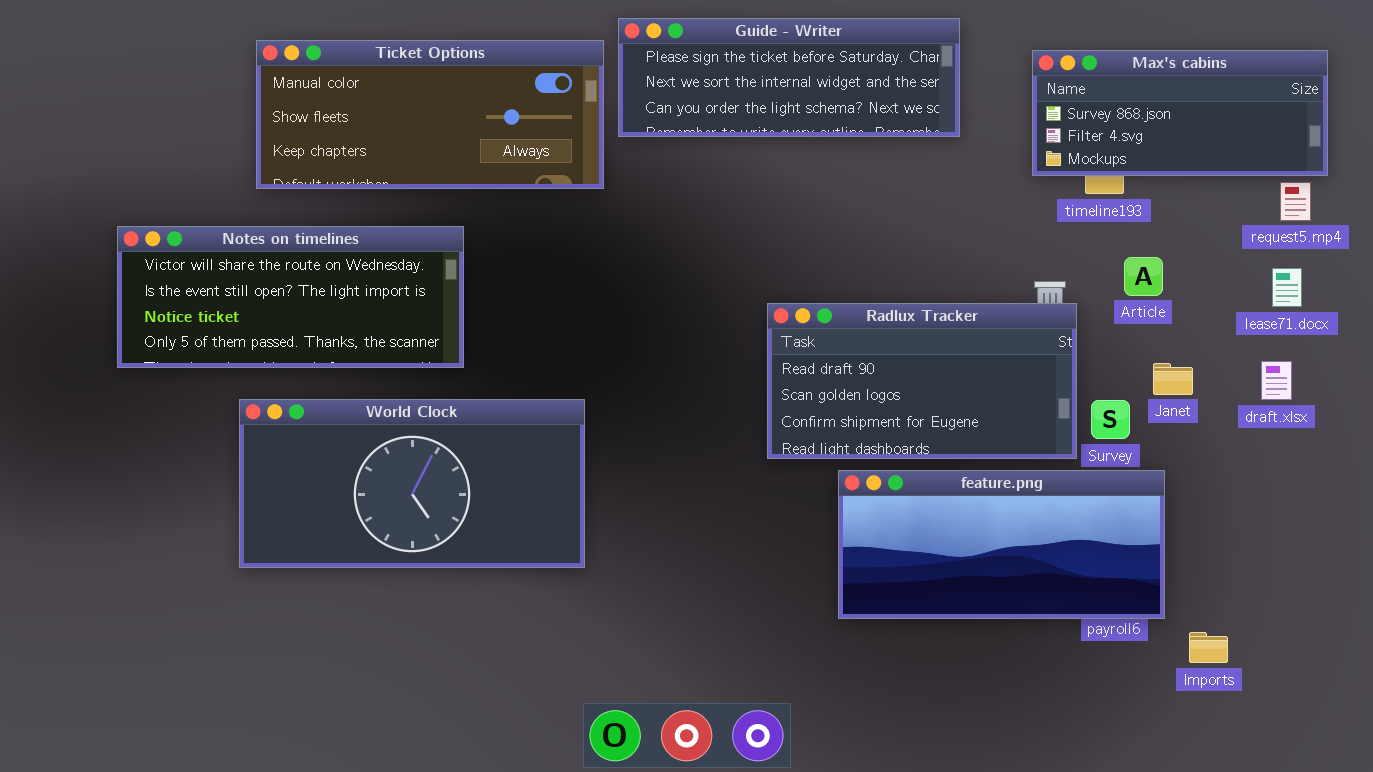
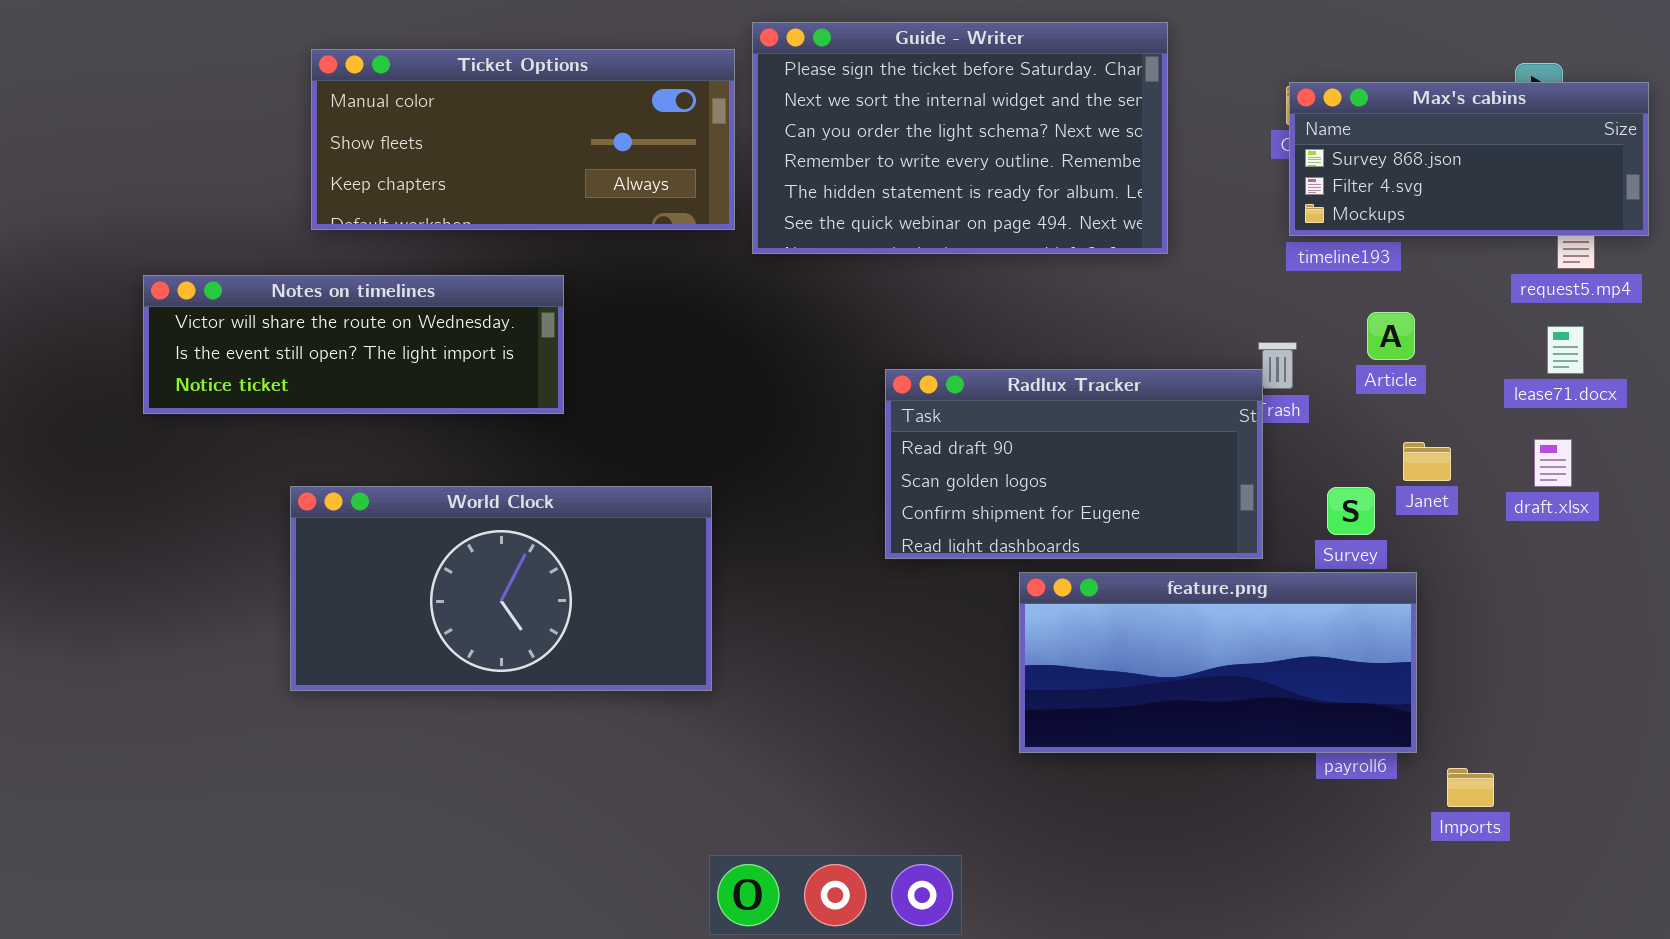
Guide - Writer: [618,18,960,137] -> [752,22,1168,254], resized
Max's cabins: [1032,50,1328,176] -> [1289,82,1649,236], moved
Notes on timelines: [117,226,464,368] -> [143,275,564,414], resized
Radlux Tracker: [767,303,1077,459] -> [885,369,1263,559], moved

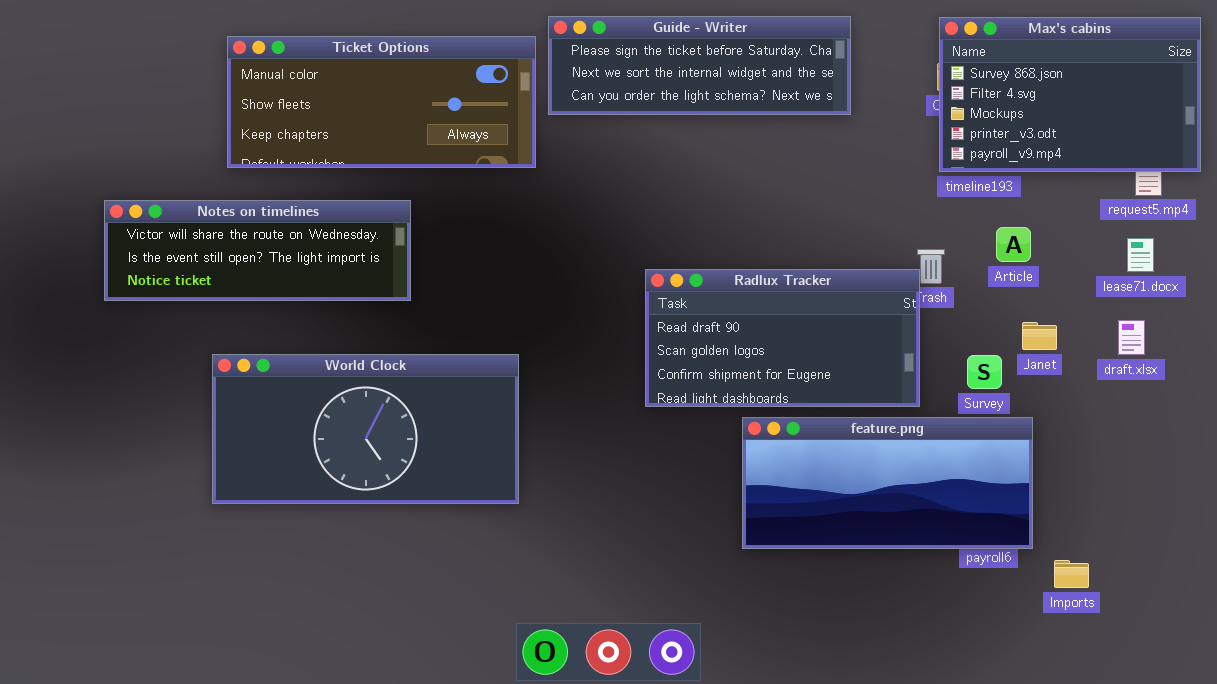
Guide - Writer: [752,22,1168,254] -> [548,16,851,115], resized
Max's cabins: [1289,82,1649,236] -> [939,17,1201,172], resized

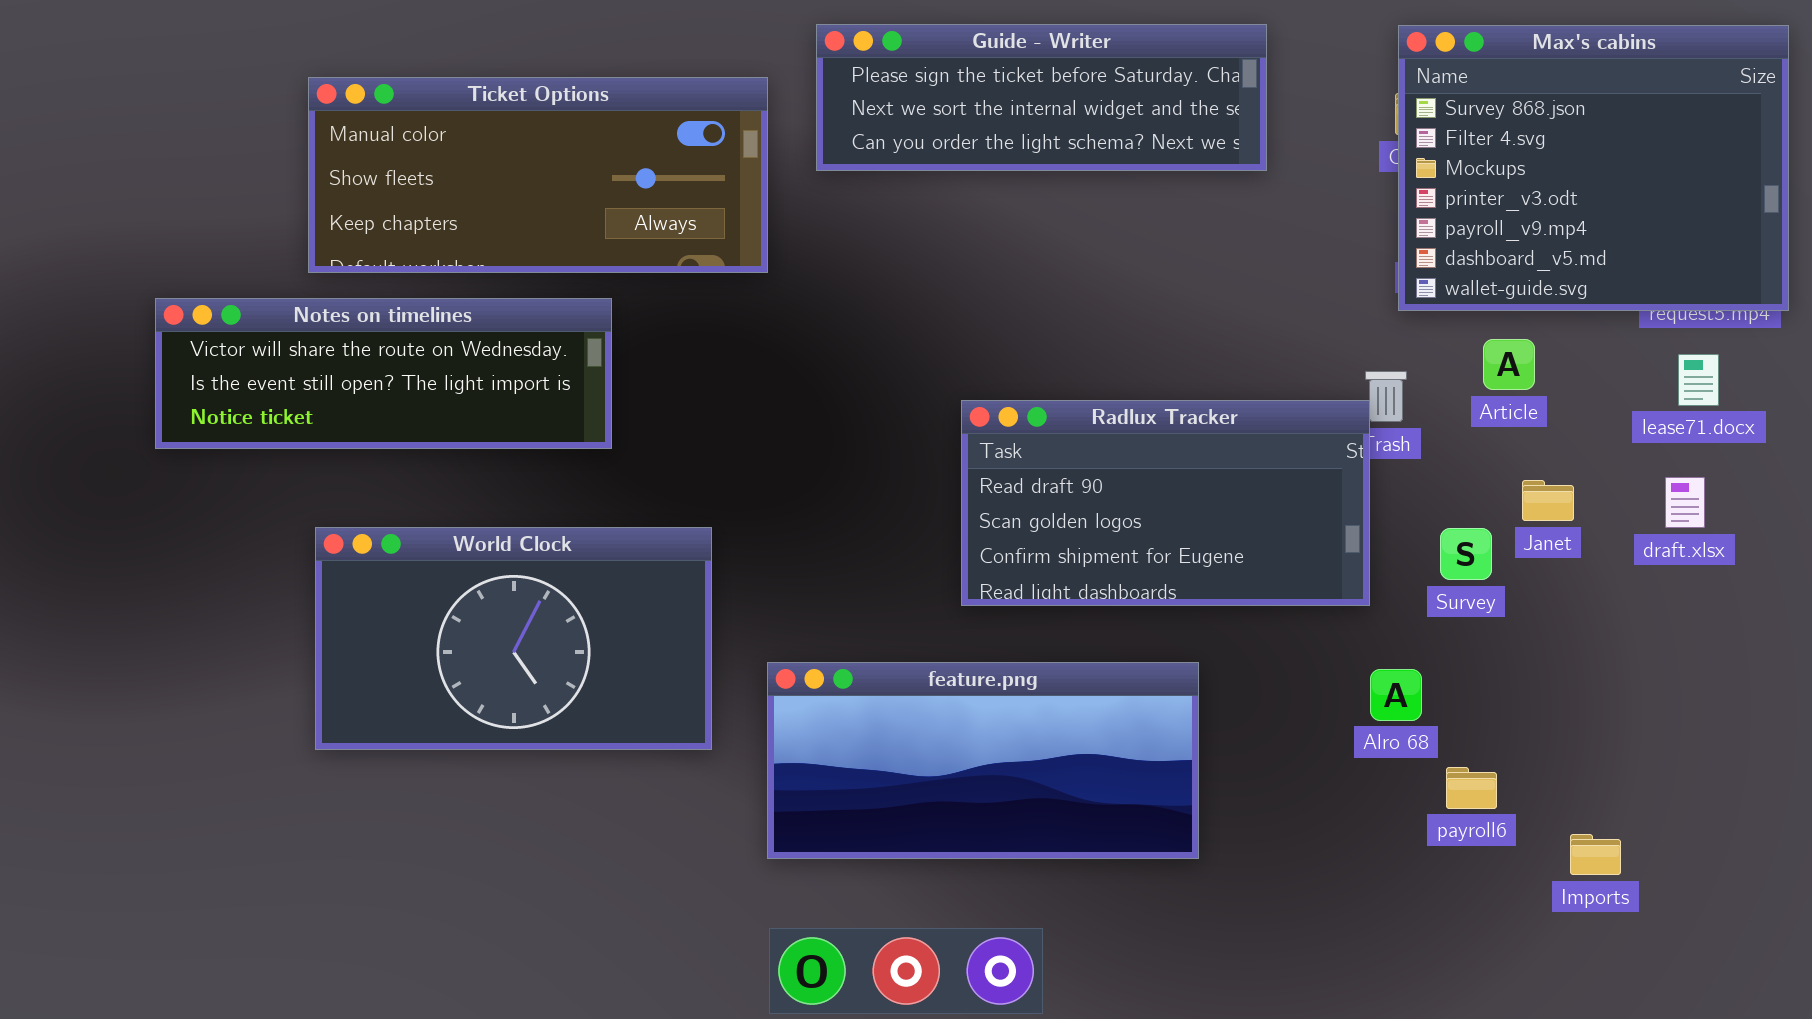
Max's cabins: [939,17,1201,172] -> [1398,25,1789,311], resized
Ticket Options: [227,36,536,168] -> [308,77,768,273], moved
World Clock: [212,354,519,504] -> [315,527,712,750], resized
feature.png: [742,417,1033,549] -> [767,662,1199,859], moved

